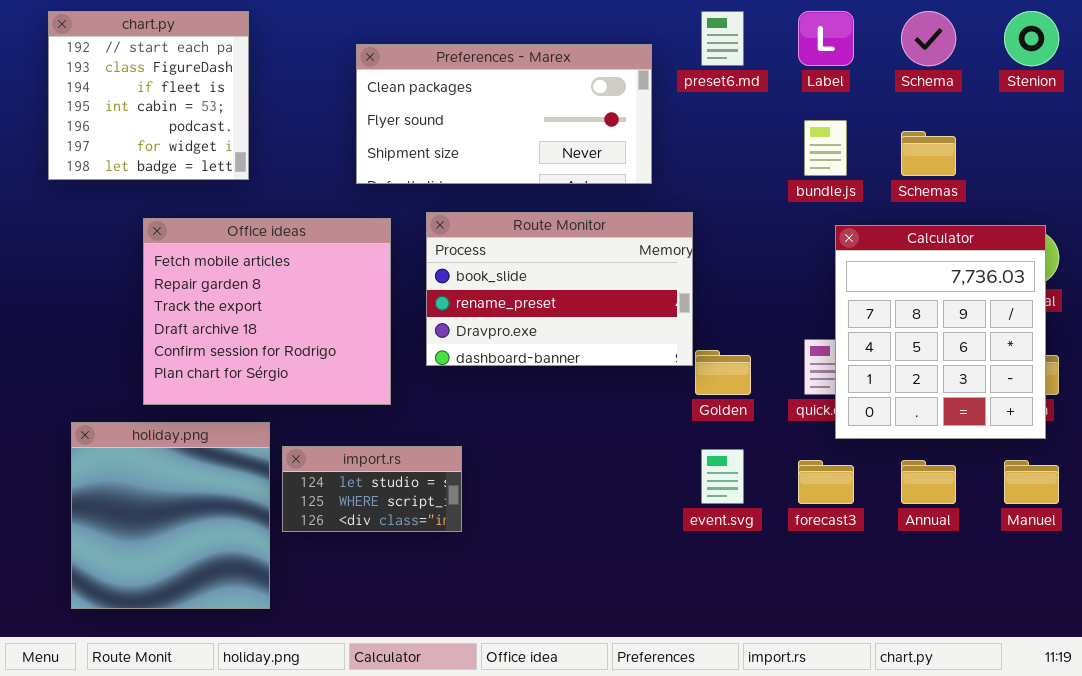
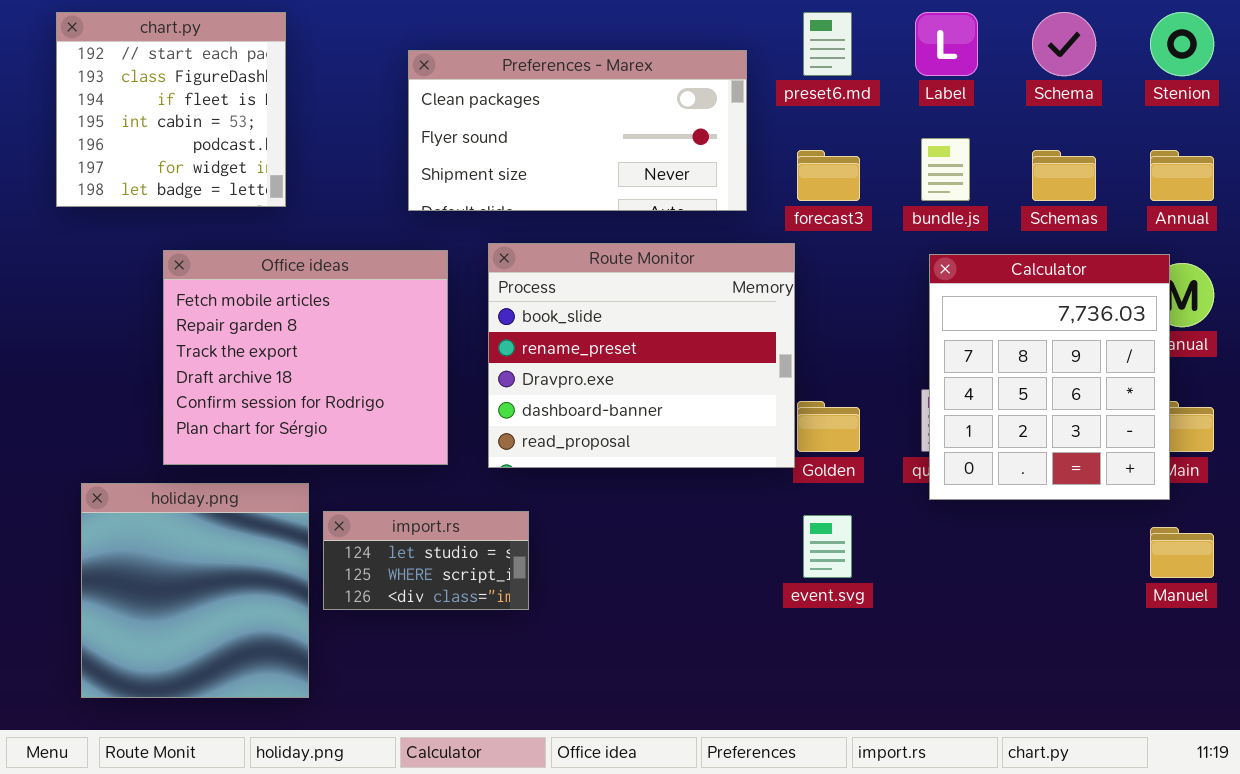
Route Monitor: [426,212,693,366] -> [488,243,795,468], resized
Calculator: [835,225,1046,439] -> [929,254,1170,500], moved
forecast3: [798,460,854,504] -> [797,150,860,201], moved
Annual: [901,460,956,504] -> [1150,150,1214,201], moved

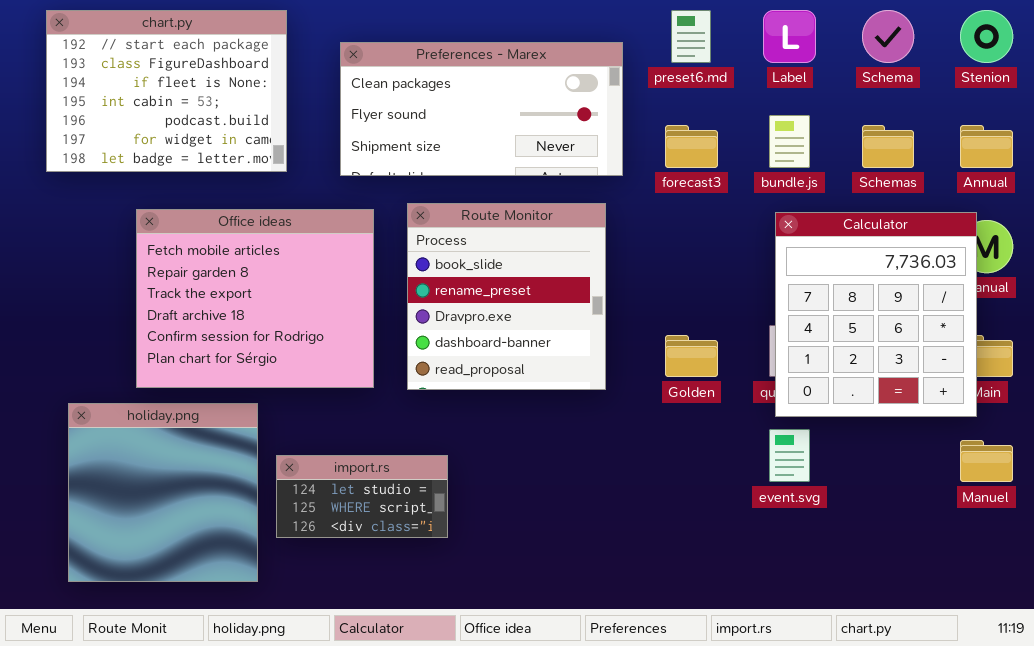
chart.py: [56,12,286,207] -> [46,10,287,172], resized
Route Monitor: [488,243,795,468] -> [407,203,606,390], resized
import.rs: [323,511,529,610] -> [276,455,448,538], moved
event.svg: [803,515,852,578] -> [769,429,810,482], moved

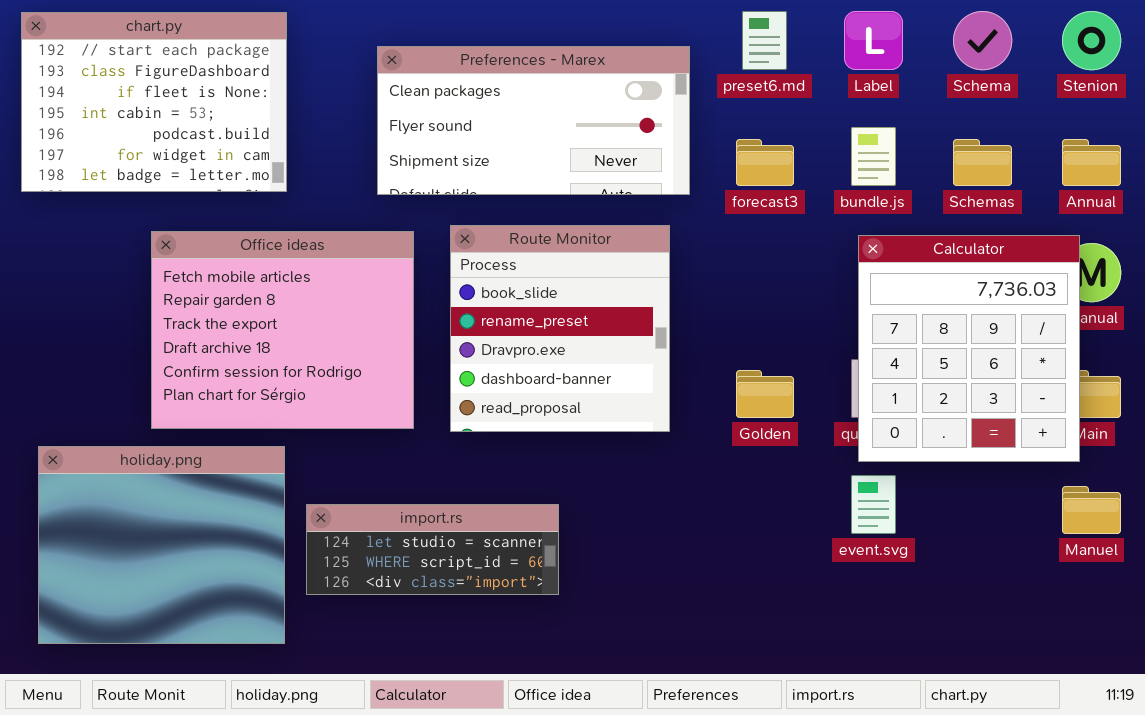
chart.py: [46,10,287,172] -> [21,12,287,192], moved
holiday.png: [68,403,258,582] -> [38,446,285,644], resized
import.rs: [276,455,448,538] -> [306,504,559,595], resized

